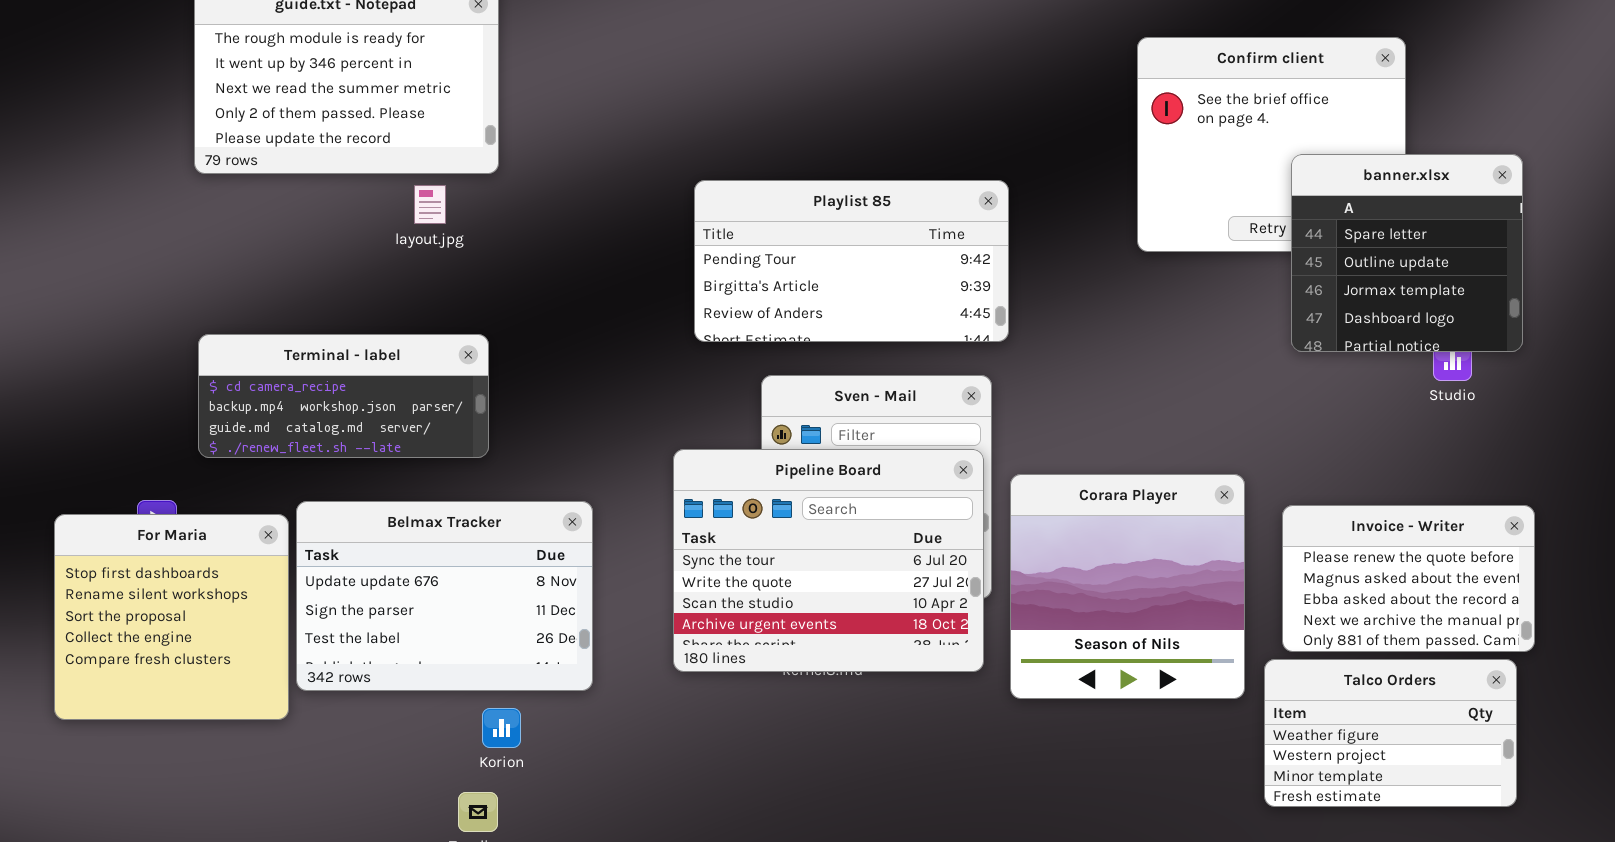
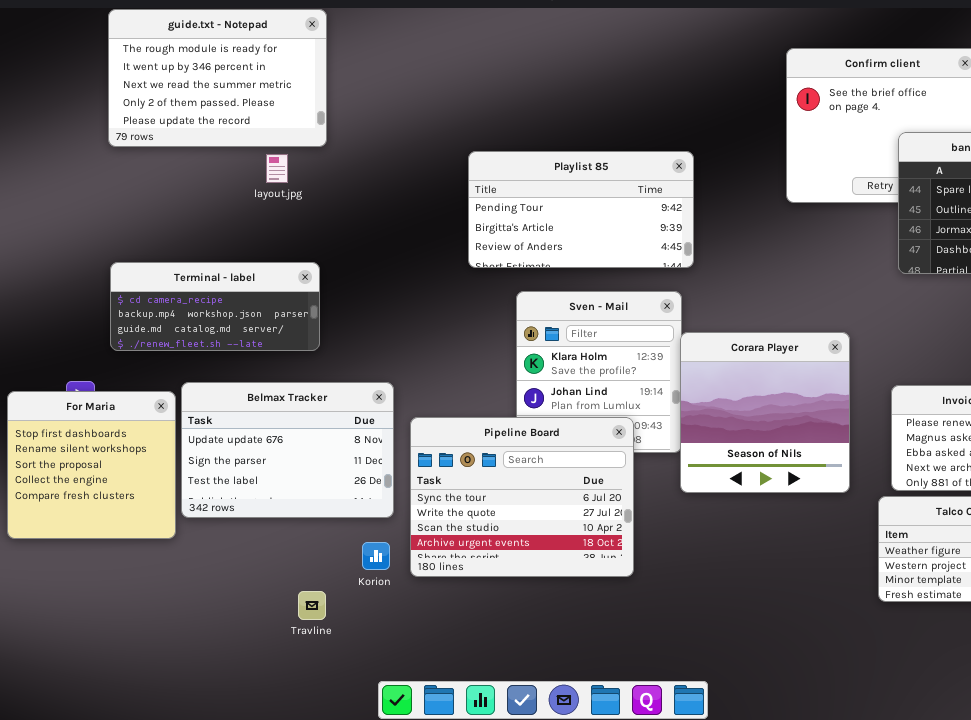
Pipeline Board: [673,449,984,672] -> [410,417,634,577], moved
Corara Player: [1010,474,1245,699] -> [680,332,850,493], moved
Korion: [482,708,521,748] -> [362,542,390,570], moved

